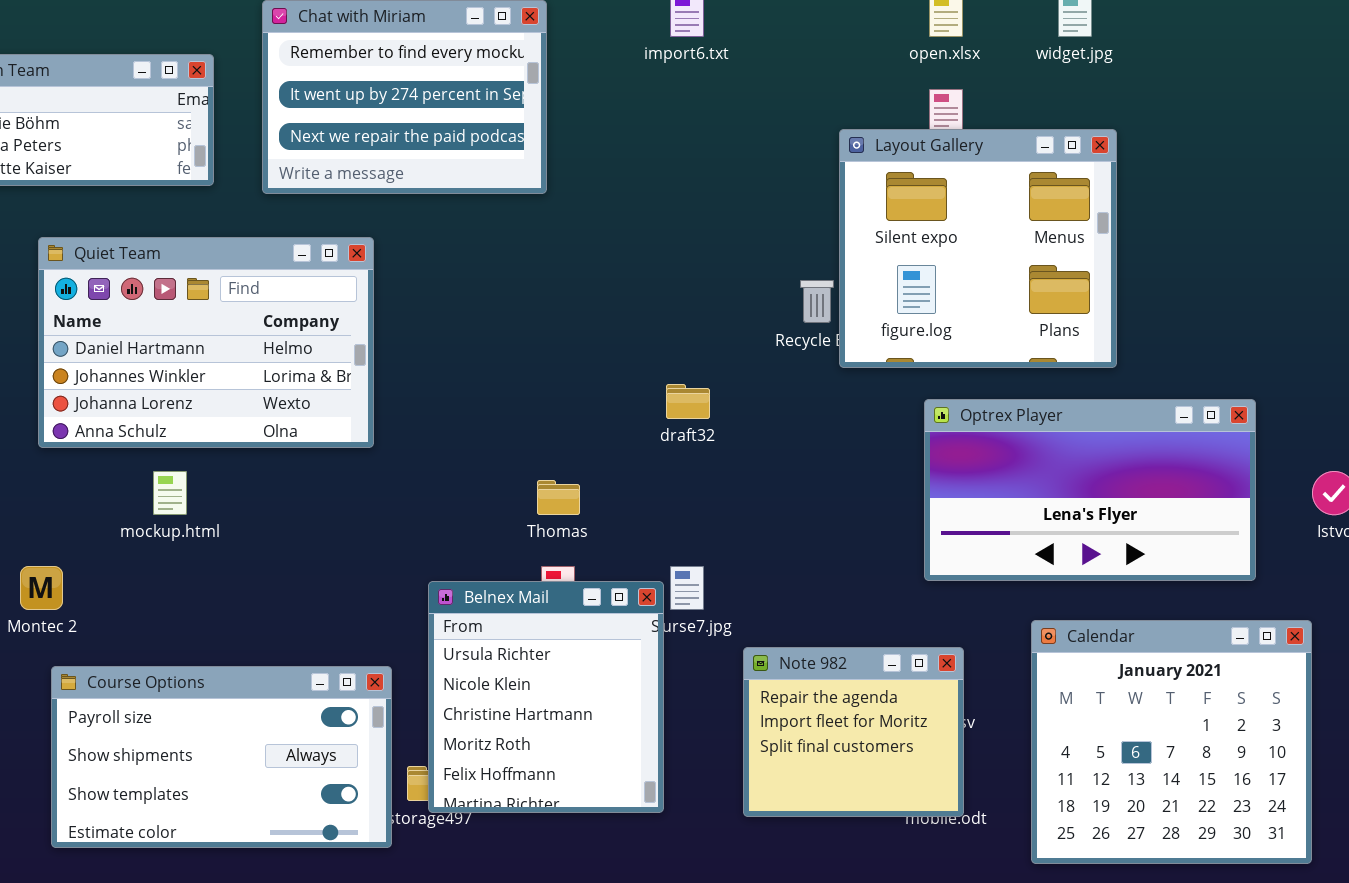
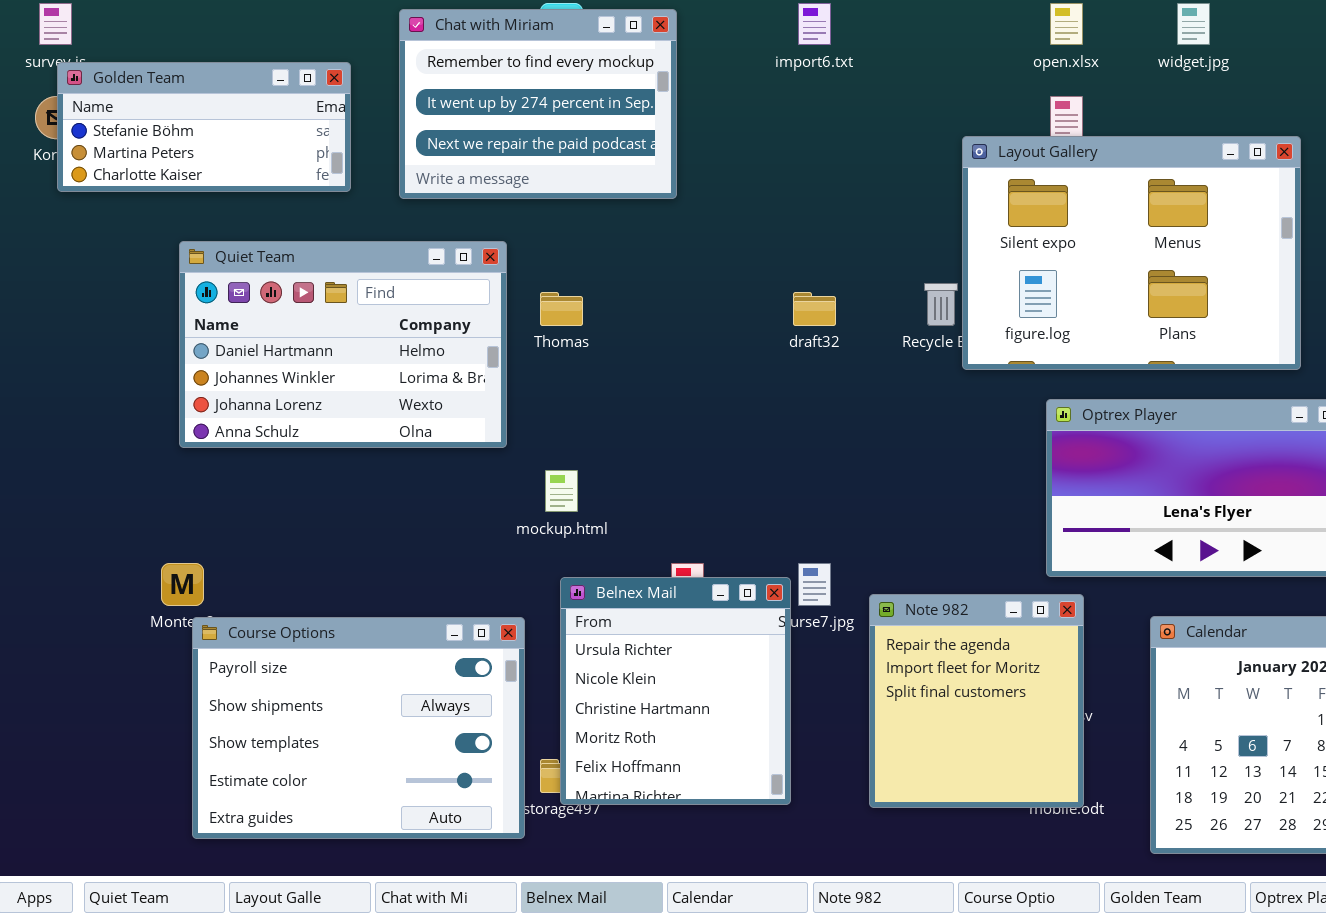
Layout Gallery: [839,129,1117,368] -> [962,136,1301,370], resized
draft32: [666,384,710,419] -> [793,292,836,326], moved
mockup.html: [153,471,187,515] -> [545,470,578,512], moved
Thomas: [537,480,580,515] -> [540,292,583,326], moved
Note 982: [743,647,964,817] -> [869,594,1084,808], resized
Course Options: [51,666,392,848] -> [192,617,525,839], resized

